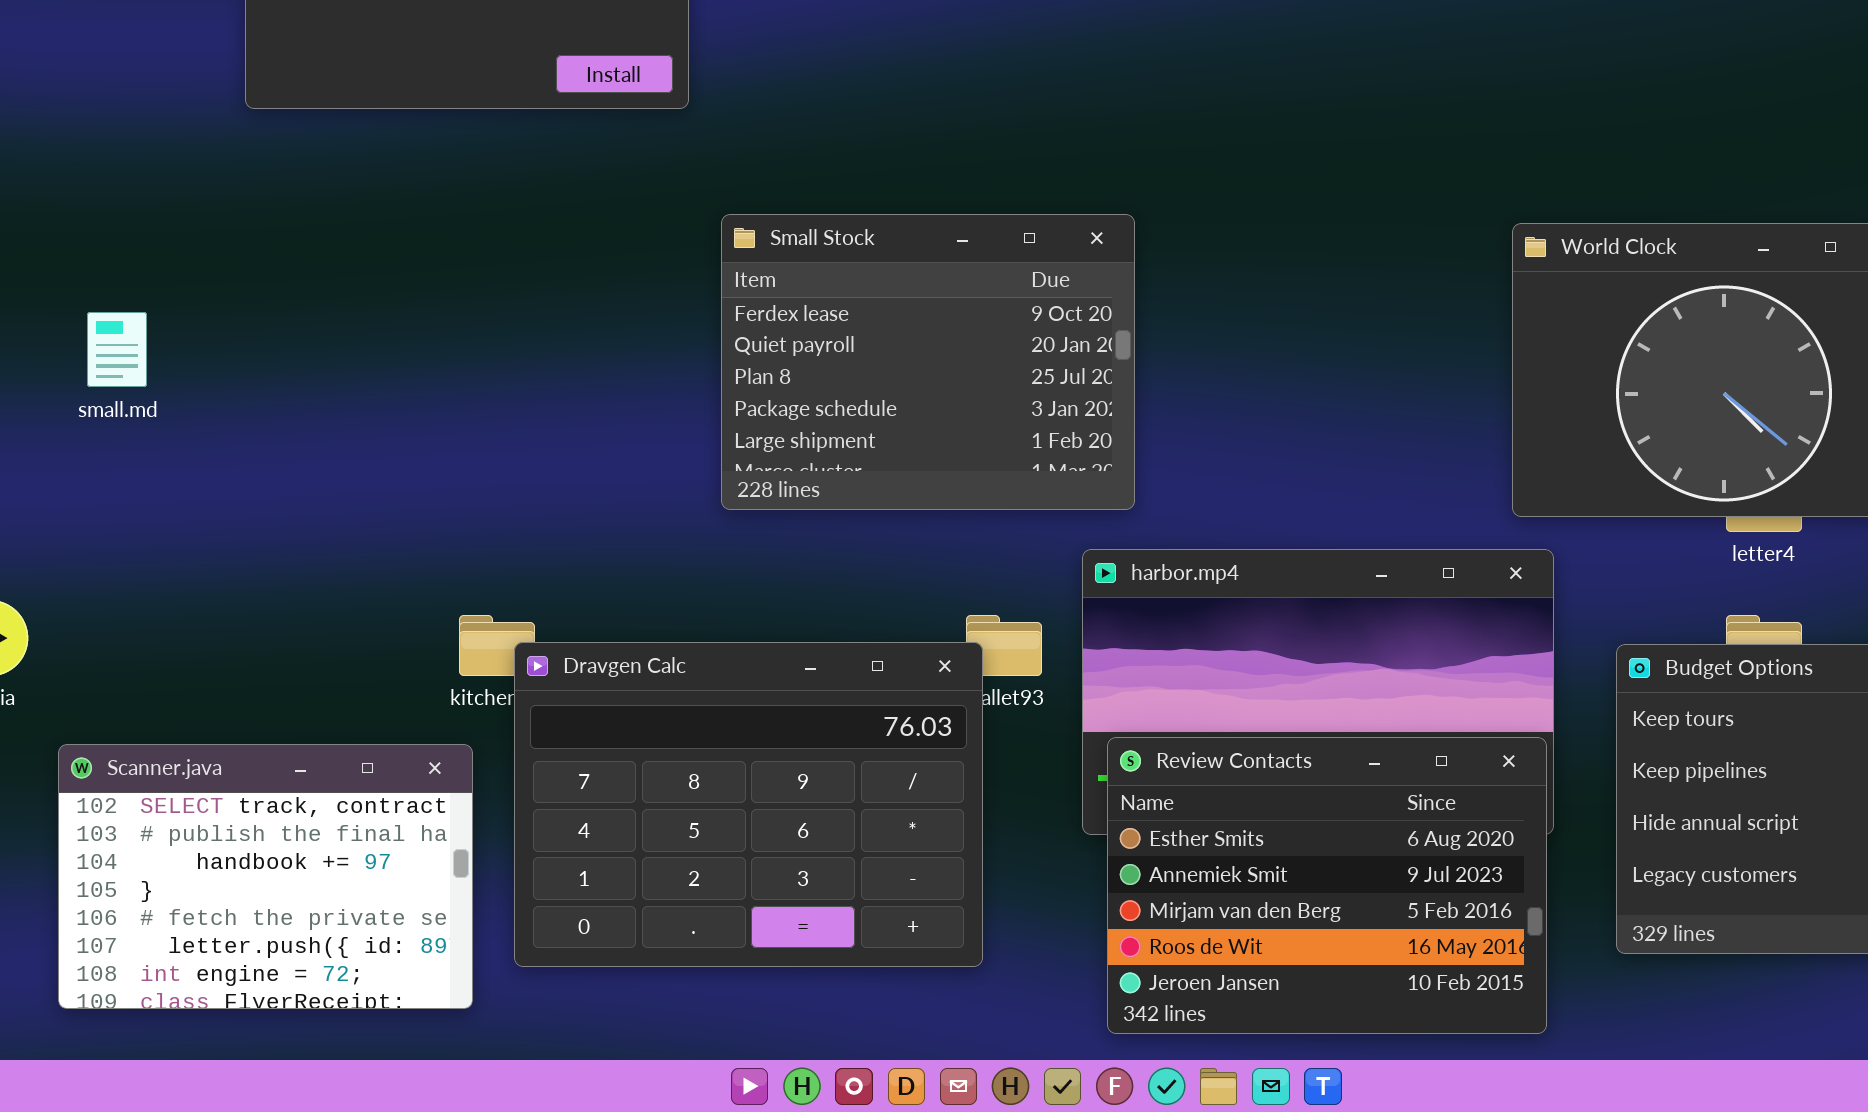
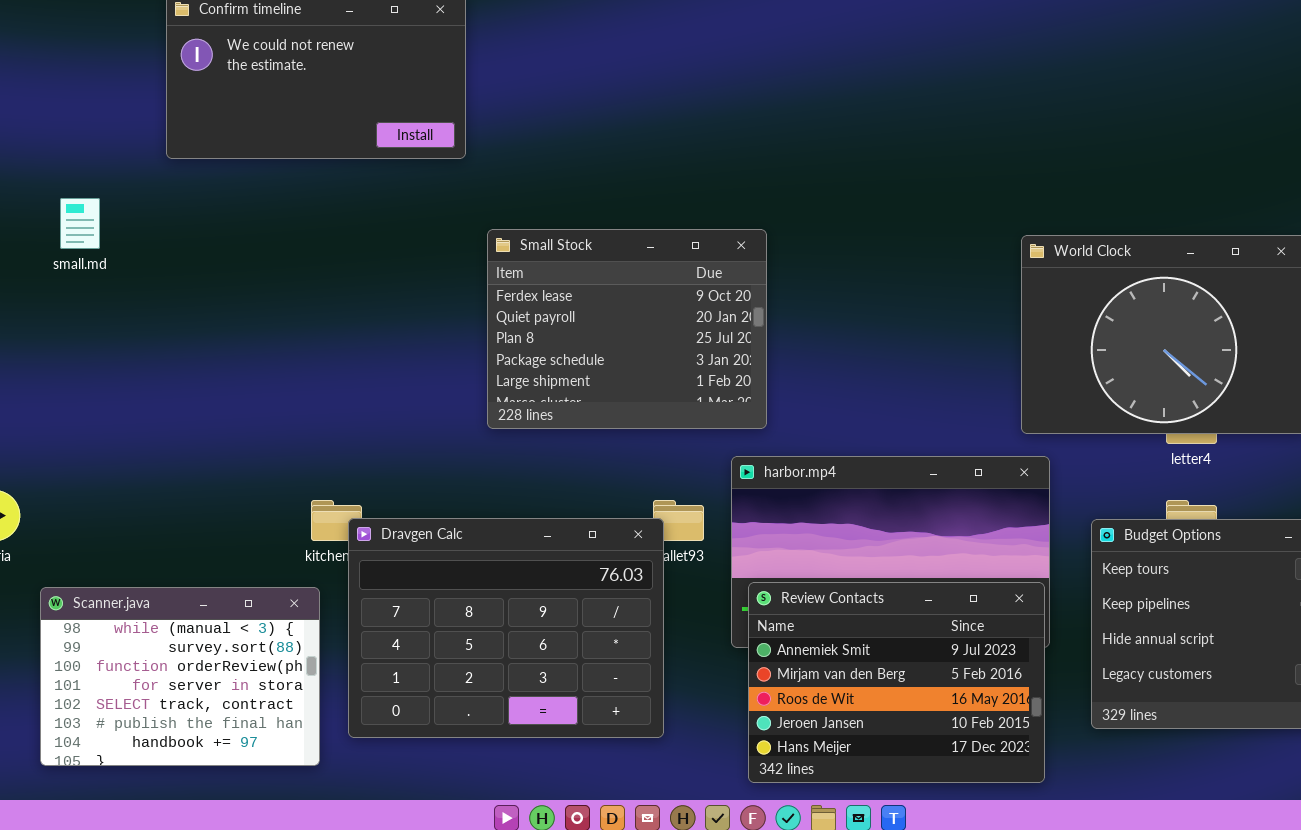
small.md: [87,312,147,387] -> [60,198,100,249], moved
Review Contacts: [1107,737,1547,1034] -> [748,582,1045,783], scrolled down 1 row
Scanner.java: [58,744,473,1009] -> [40,587,320,766], scrolled up 4 rows

